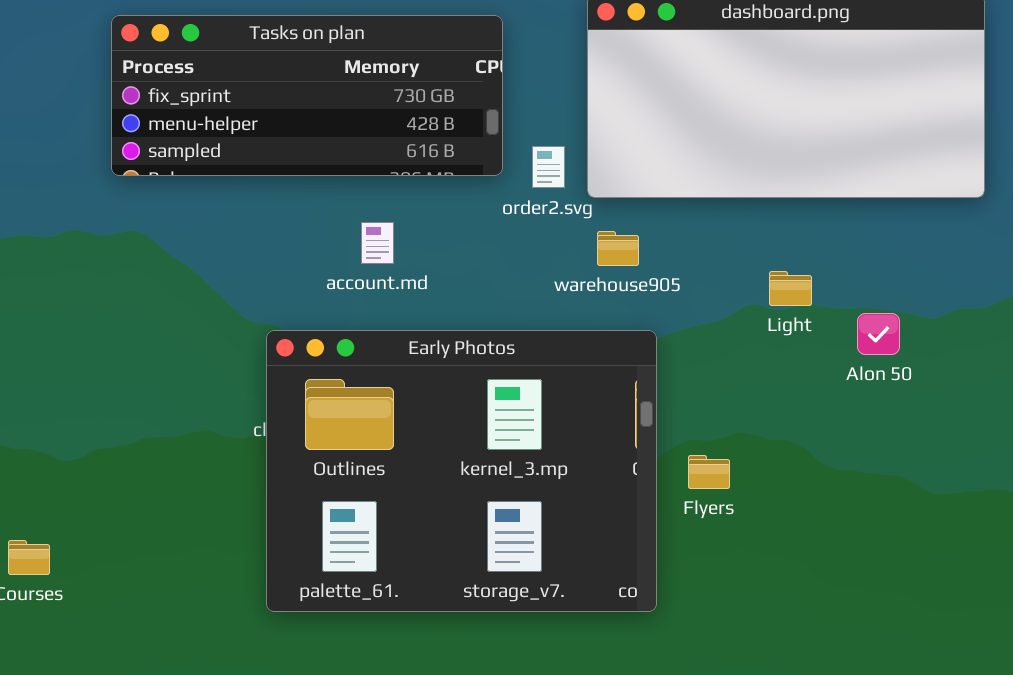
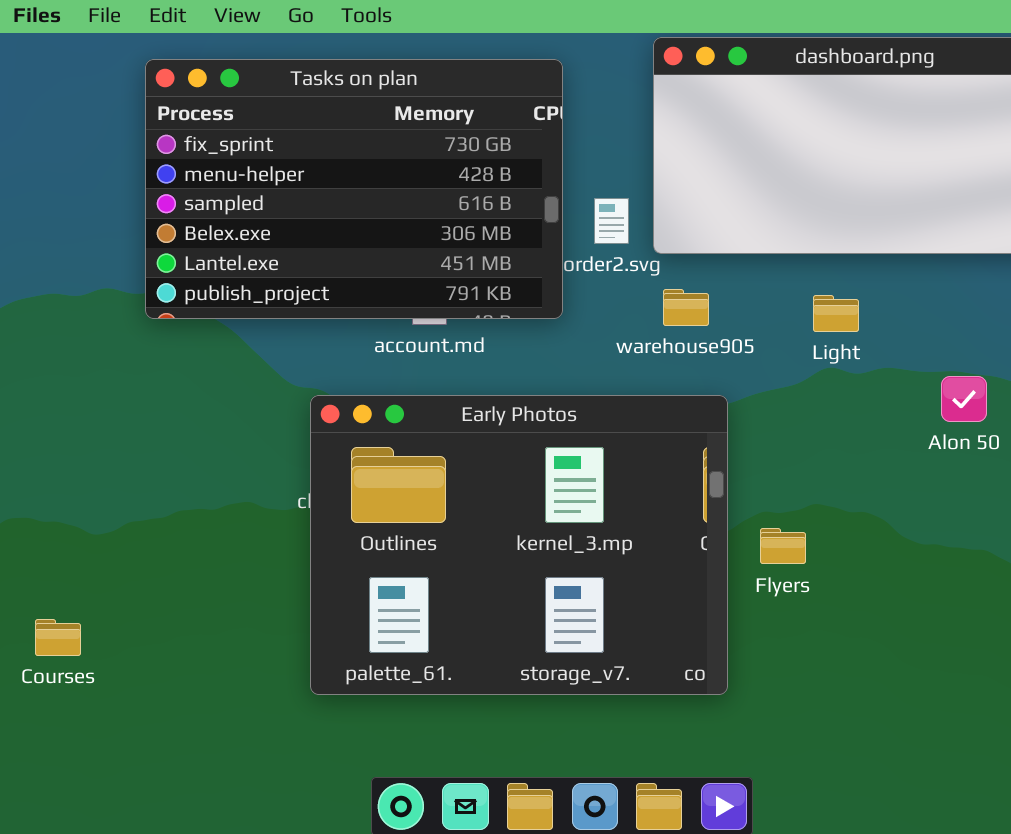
Tasks on plan: [111,15,503,176] -> [145,59,563,319], resized
Light: [769,271,812,306] -> [813,295,859,332], moved

